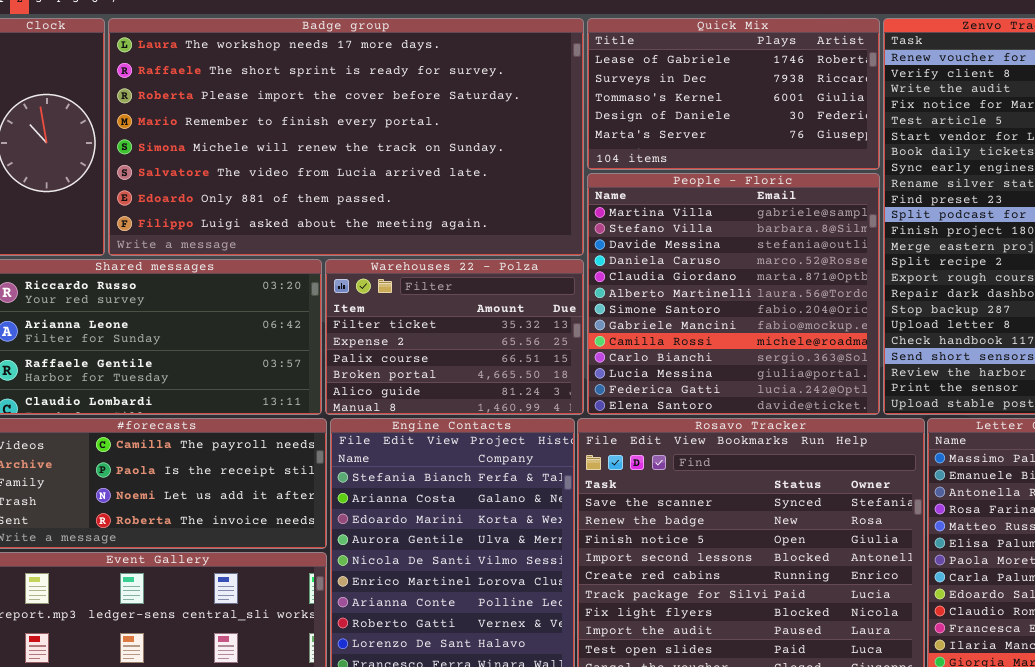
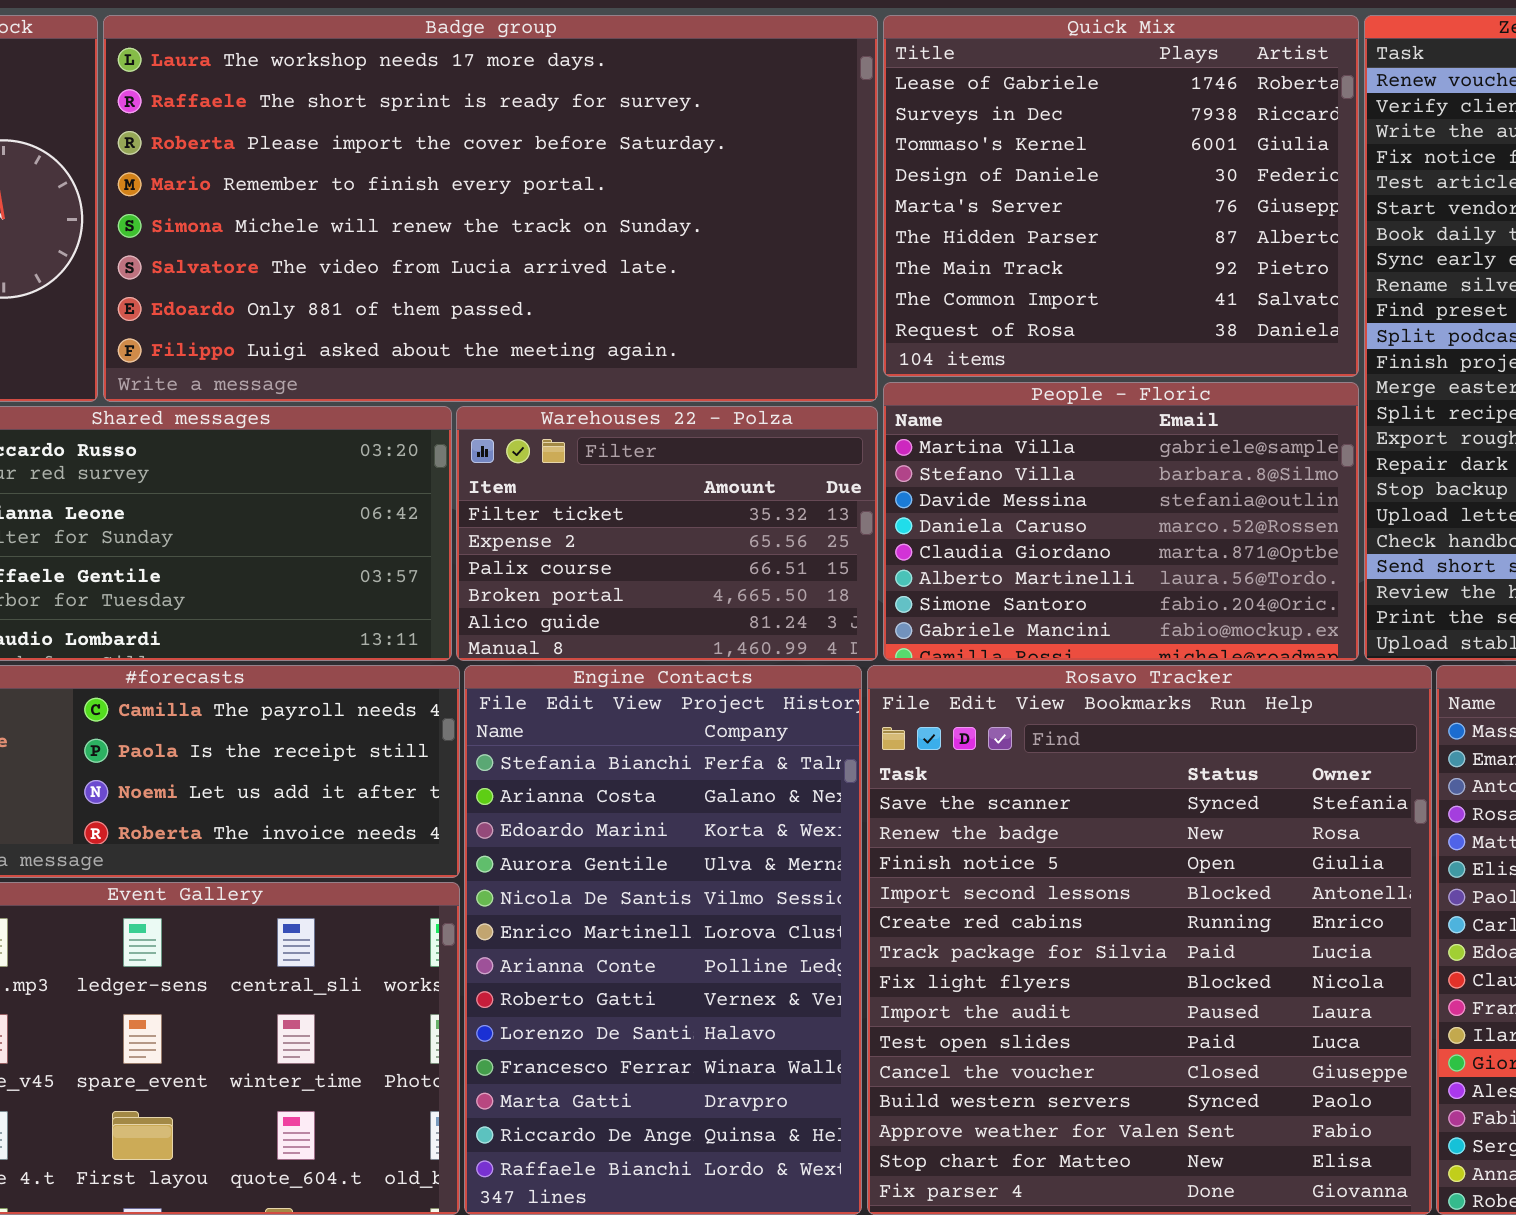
Quick Mix: [587,18,880,170] -> [883,15,1359,377], resized
People - Floric: [587,173,880,415] -> [883,382,1359,661], resized

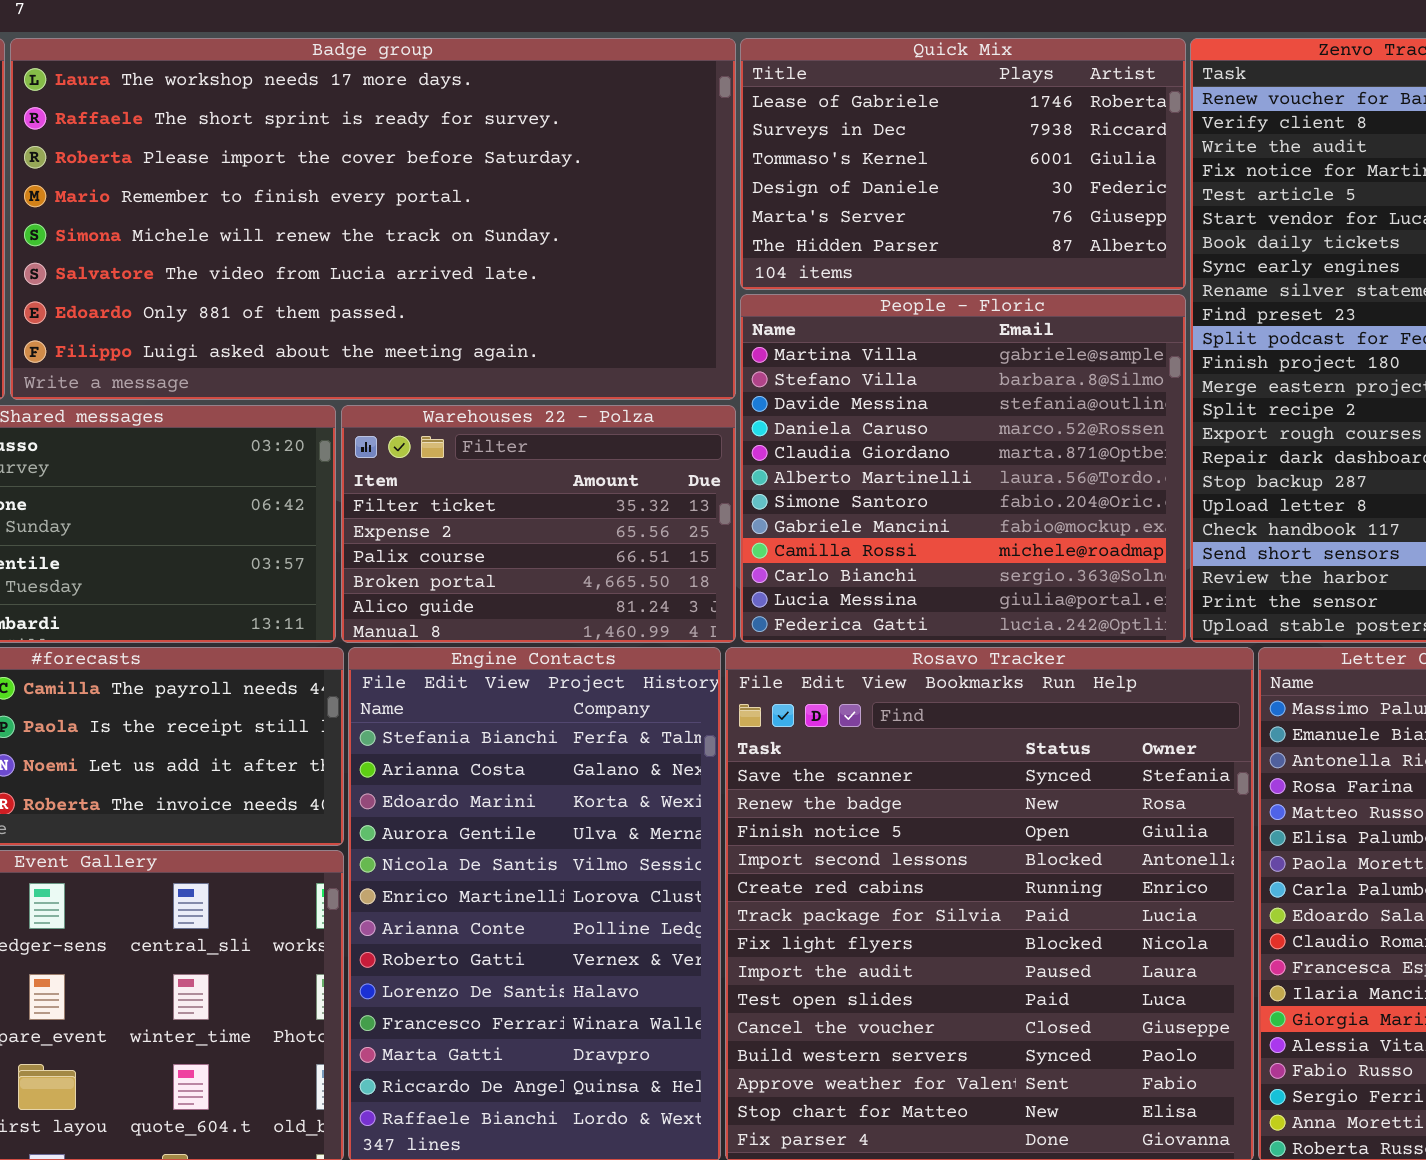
Quick Mix: [883,15,1359,377] -> [740,38,1186,290], resized
People - Floric: [883,382,1359,661] -> [740,294,1186,643], resized

